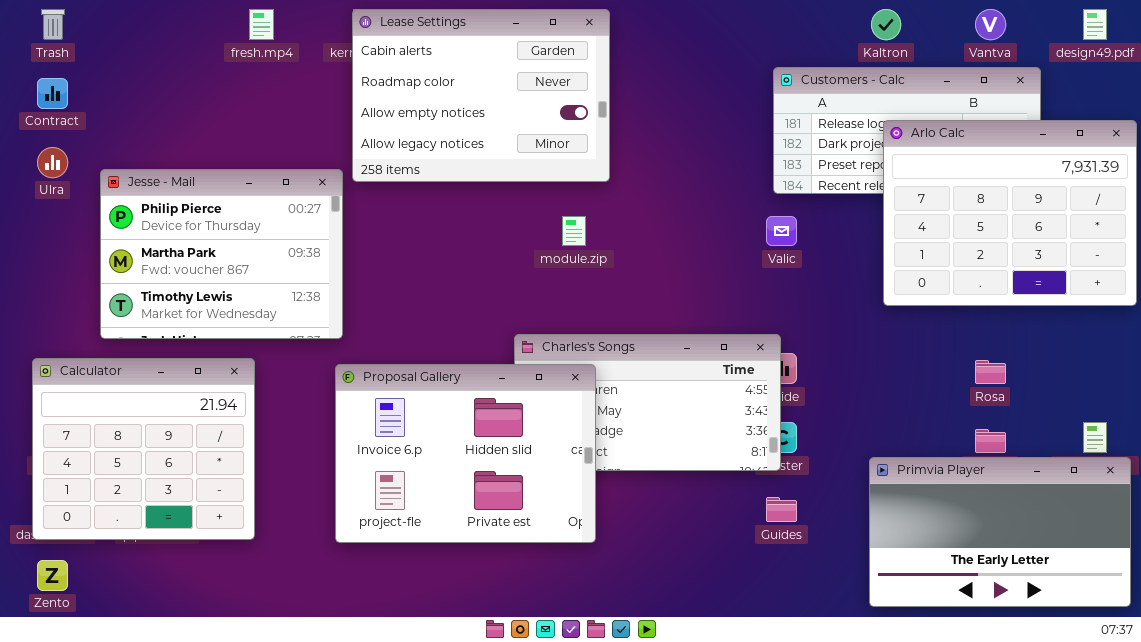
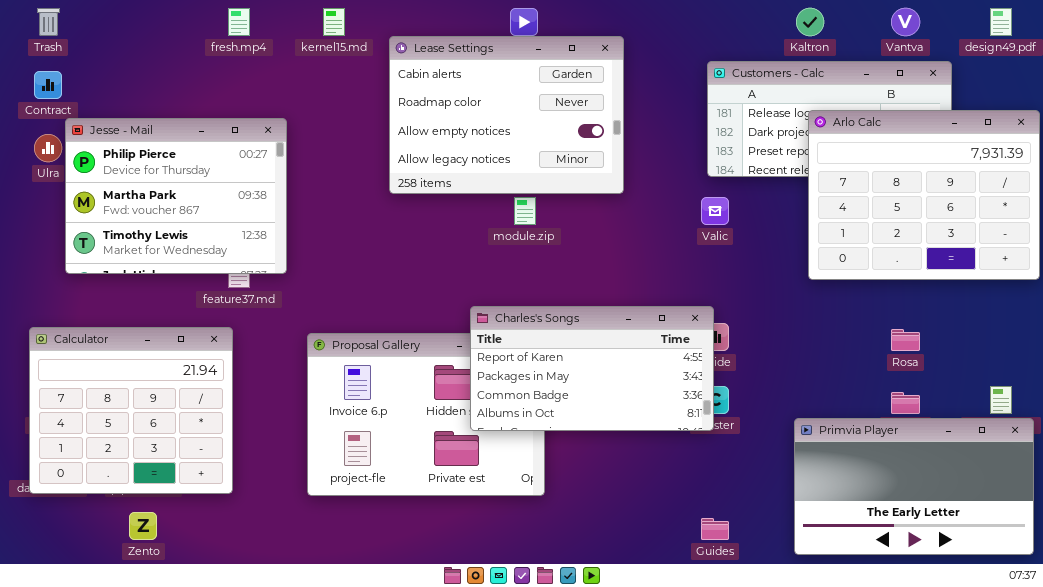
Lease Settings: [352,9,610,182] -> [389,36,624,194], moved
Jesse - Mail: [100,169,343,339] -> [65,118,287,274], moved
Charles's Songs: [514,334,781,471] -> [470,306,714,431], raised
Guides: [766,497,797,522] -> [701,518,729,540], moved
Zento: [37,560,68,591] -> [129,512,157,540], moved

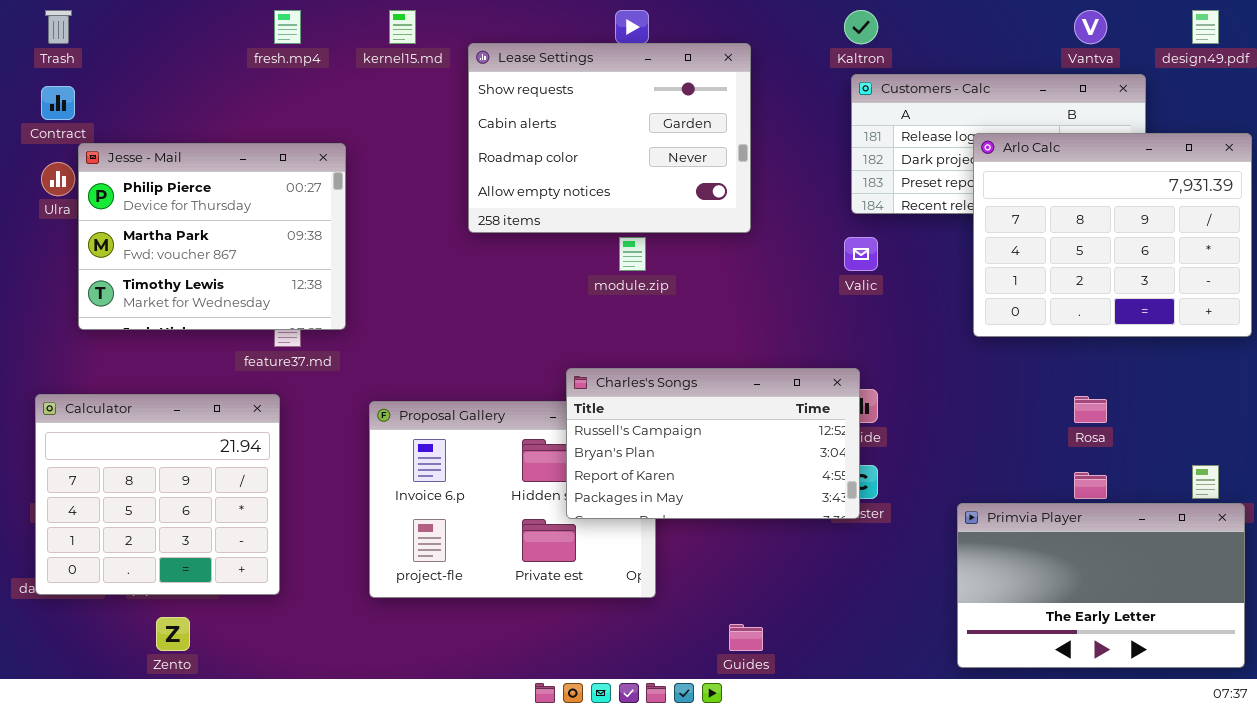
Kaltron: [796,8,824,36] -> [844,10,878,44], moved
Lease Settings: [389,36,624,194] -> [468,43,751,233], scrolled up 1 row
Charles's Songs: [470,306,714,431] -> [566,368,860,519], scrolled up 2 rows
Guides: [701,518,729,540] -> [729,624,763,651], moved

